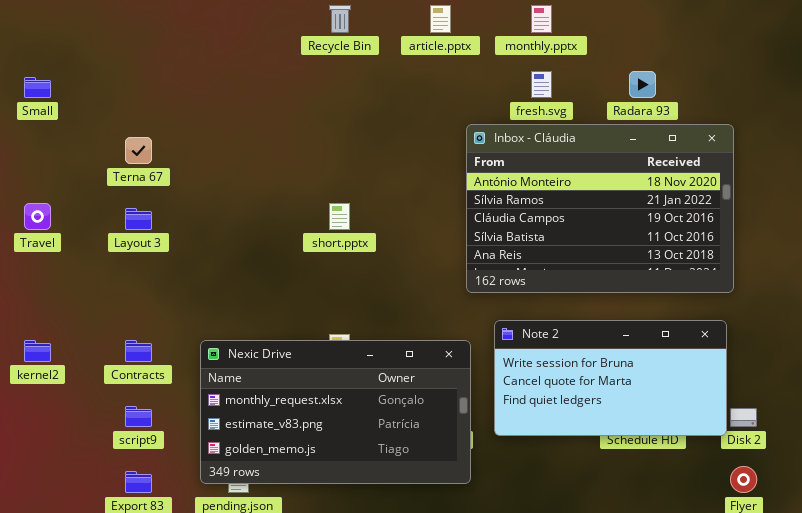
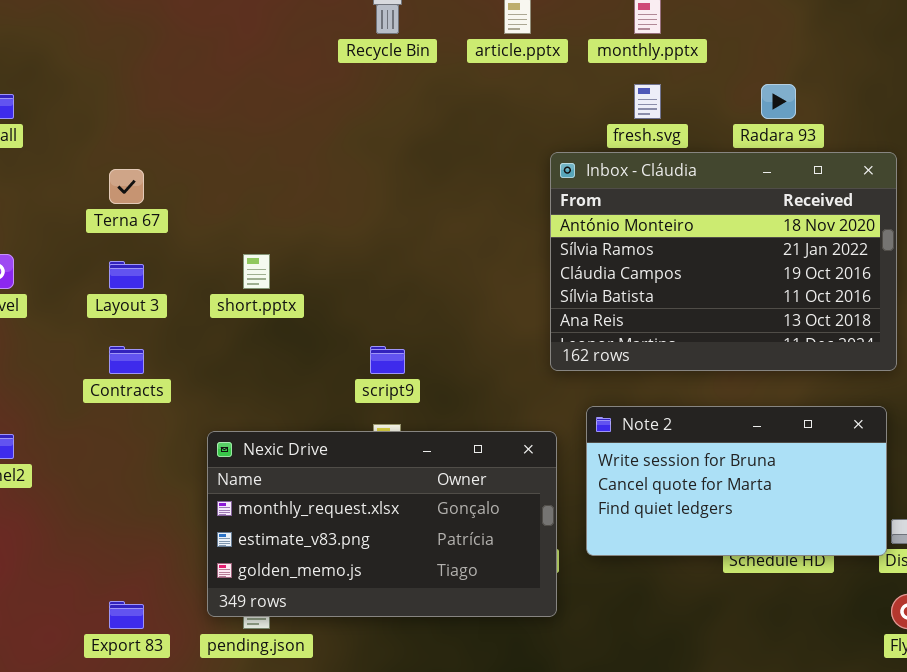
short.pptx: [329,203,350,230] -> [243,254,270,289], moved
Contracts: [125,340,152,362] -> [109,346,144,374], moved
script9: [125,406,152,427] -> [370,346,405,374], moved

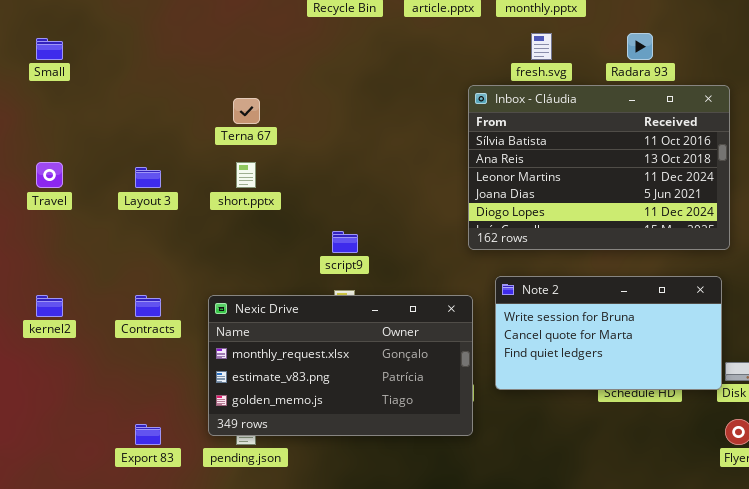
Inbox - Cláudia: [550,152,897,371] -> [468,85,730,250], scrolled down 3 rows
Terna 67: [109,169,144,204] -> [233,98,260,124], moved
Contracts: [109,346,144,374] -> [135,295,161,317], moved

